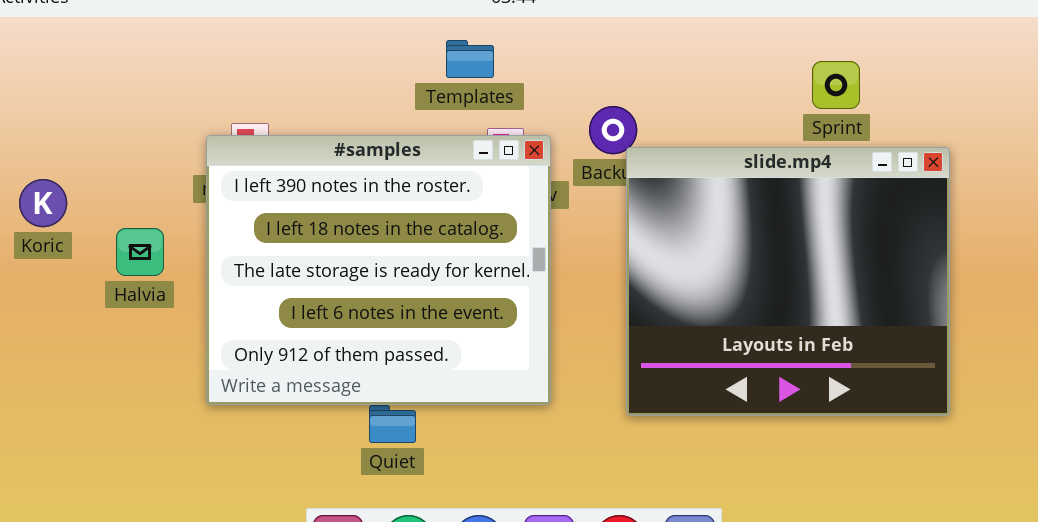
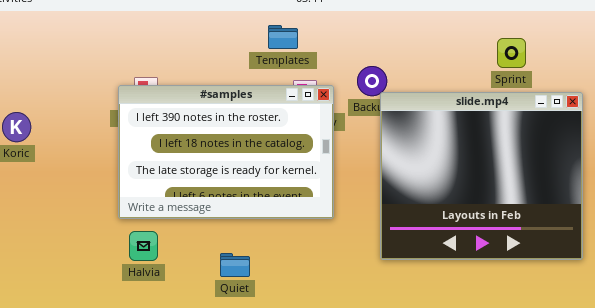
#samples: [206,135,551,405] -> [118,85,334,219], resized
Halvia: [116,228,164,276] -> [129,231,158,261], moved

